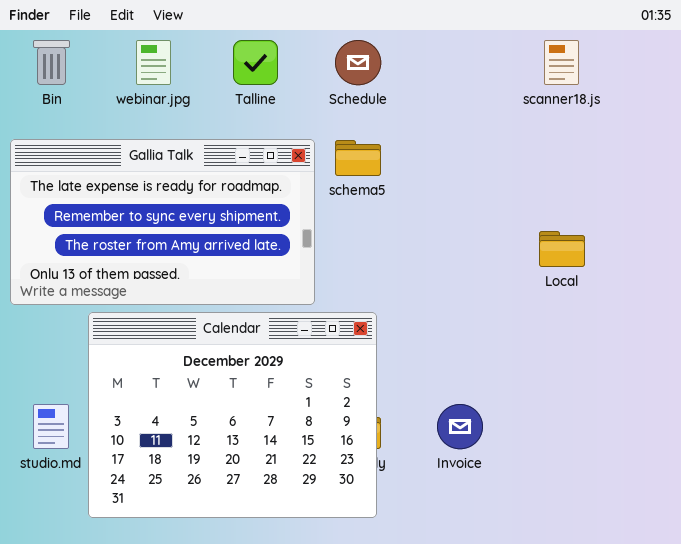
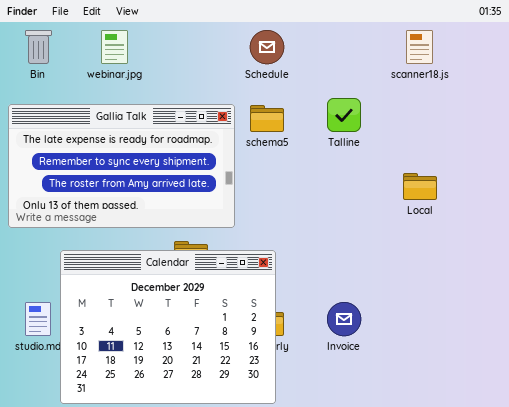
Talline: [233,40,278,85] -> [327,98,361,132], moved
Calendar: [88,312,377,518] -> [60,250,276,404], moved

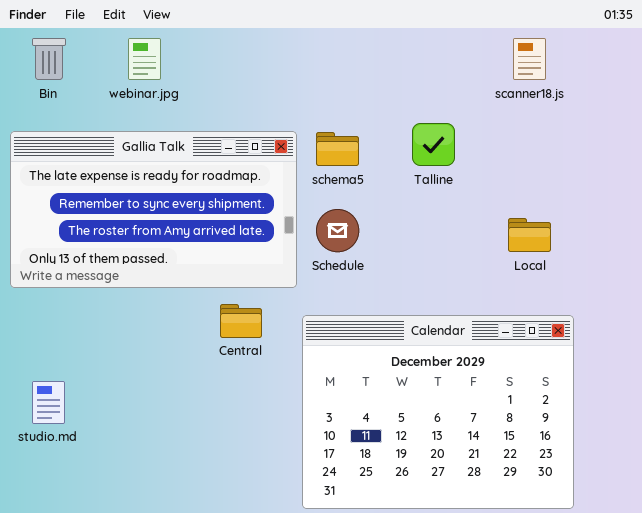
Schedule: [250,30,284,64] -> [316,209,359,252], moved
Calendar: [60,250,276,404] -> [302,315,574,509], moved

